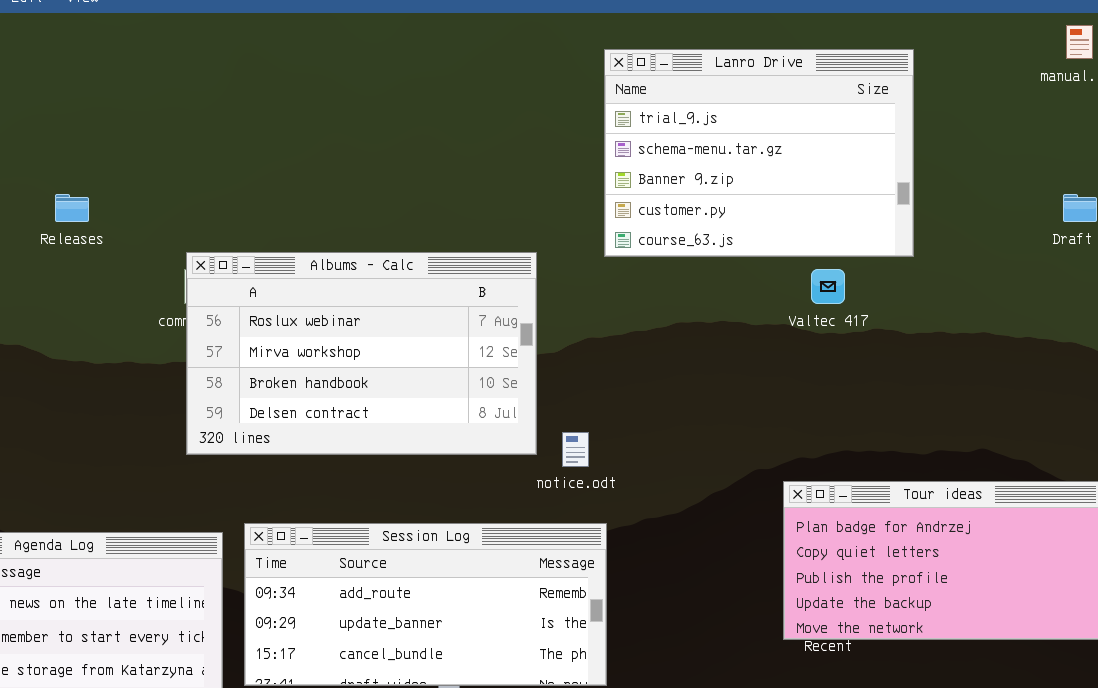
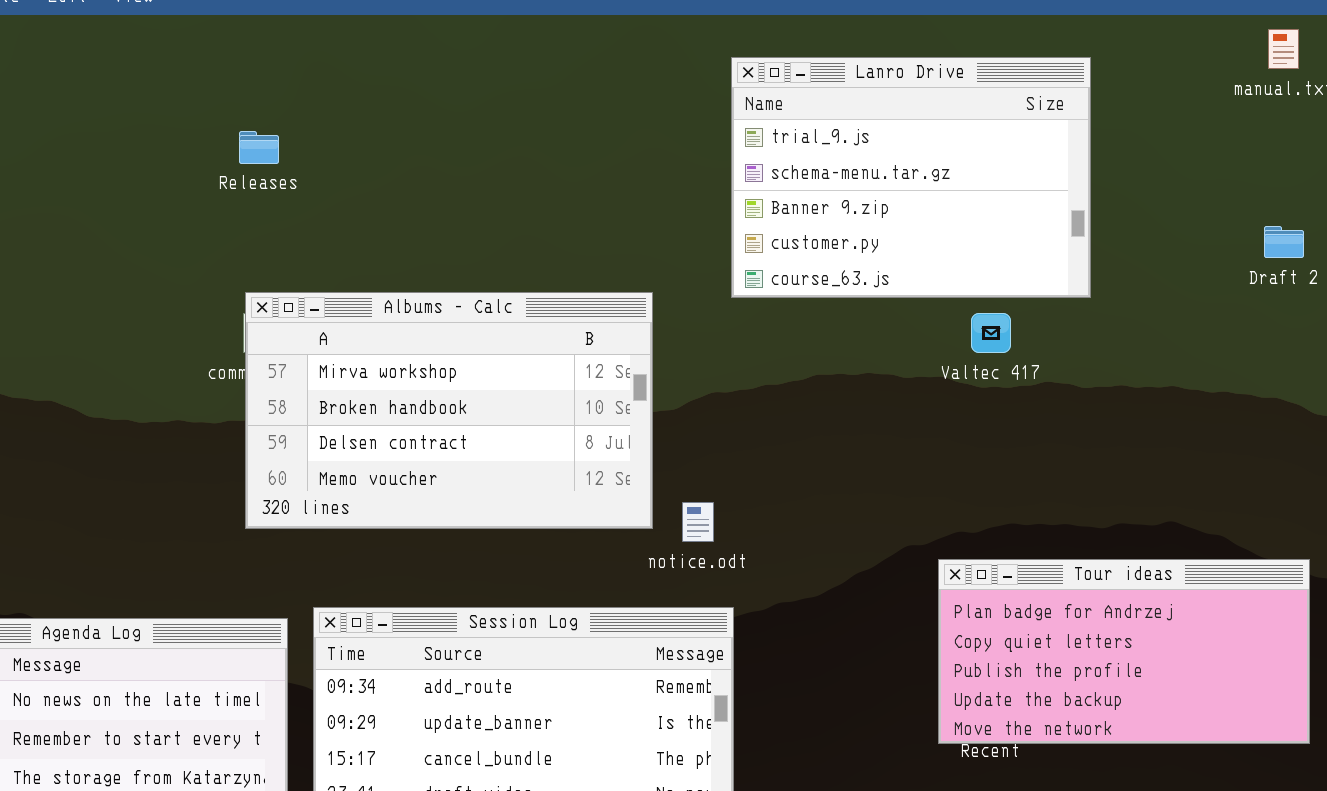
Releases: [55,194,89,222] -> [239,131,279,164], moved
Albums - Calc: [186,252,537,455] -> [245,292,653,529], scrolled down 1 row

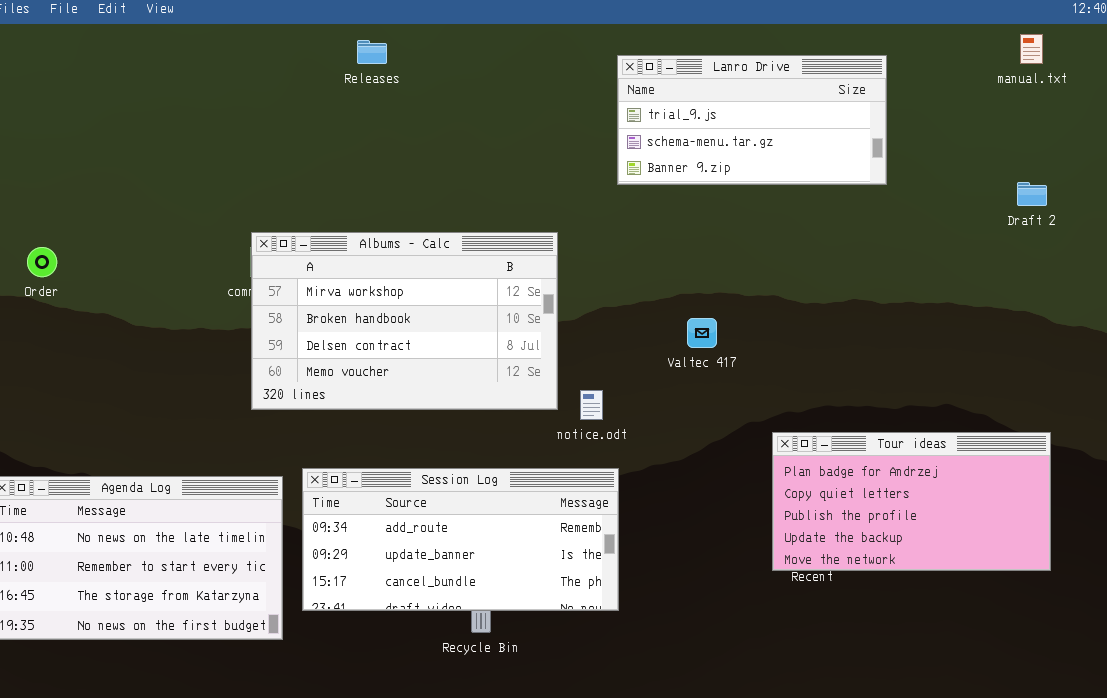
Lanro Drive: [731,57,1091,298] -> [617,55,887,185], resized
Releases: [239,131,279,164] -> [357,40,387,64], moved
Valtec 417: [971,313,1011,353] -> [687,318,717,348], moved

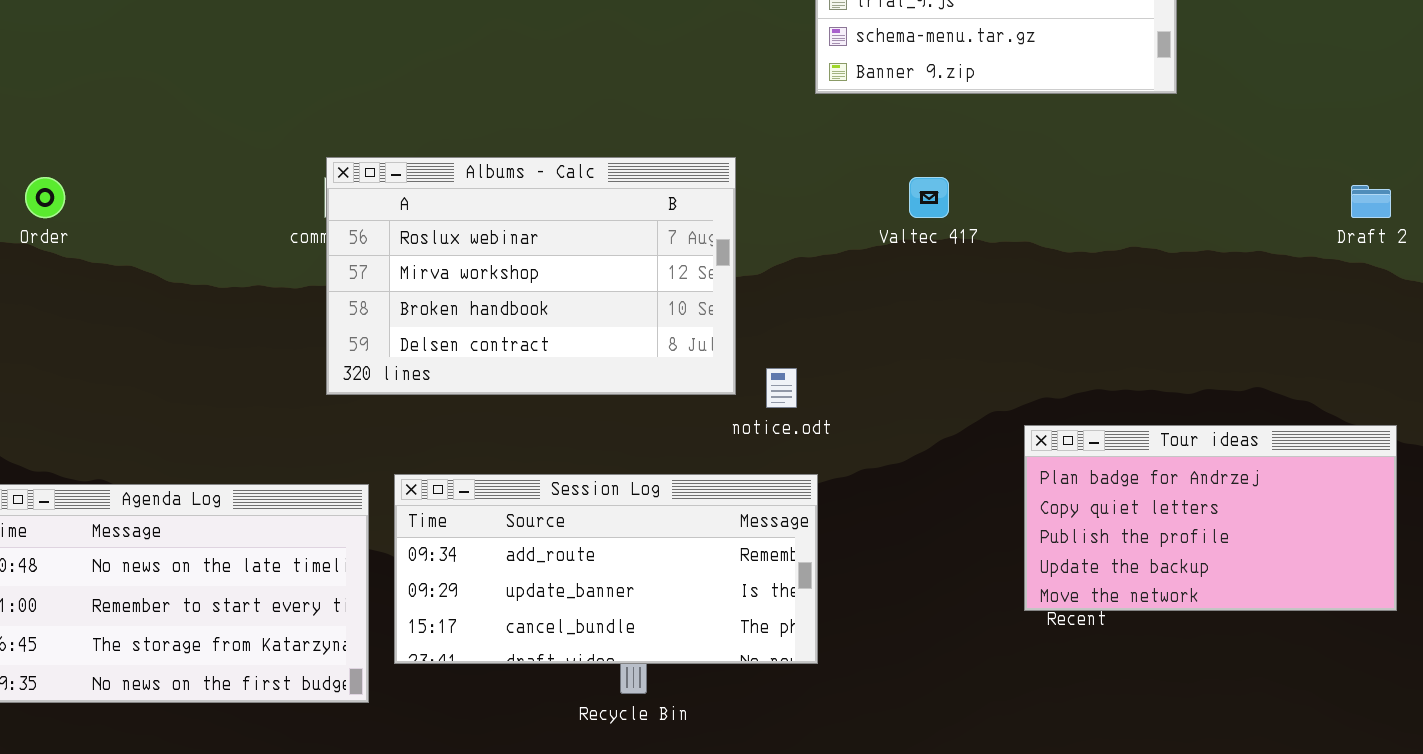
Draft 2: [1017,182,1047,206] -> [1351,185,1391,218], moved
Albums - Calc: [251,232,558,410] -> [326,157,736,395], scrolled up 1 row
Valtec 417: [687,318,717,348] -> [909,177,949,218], moved

